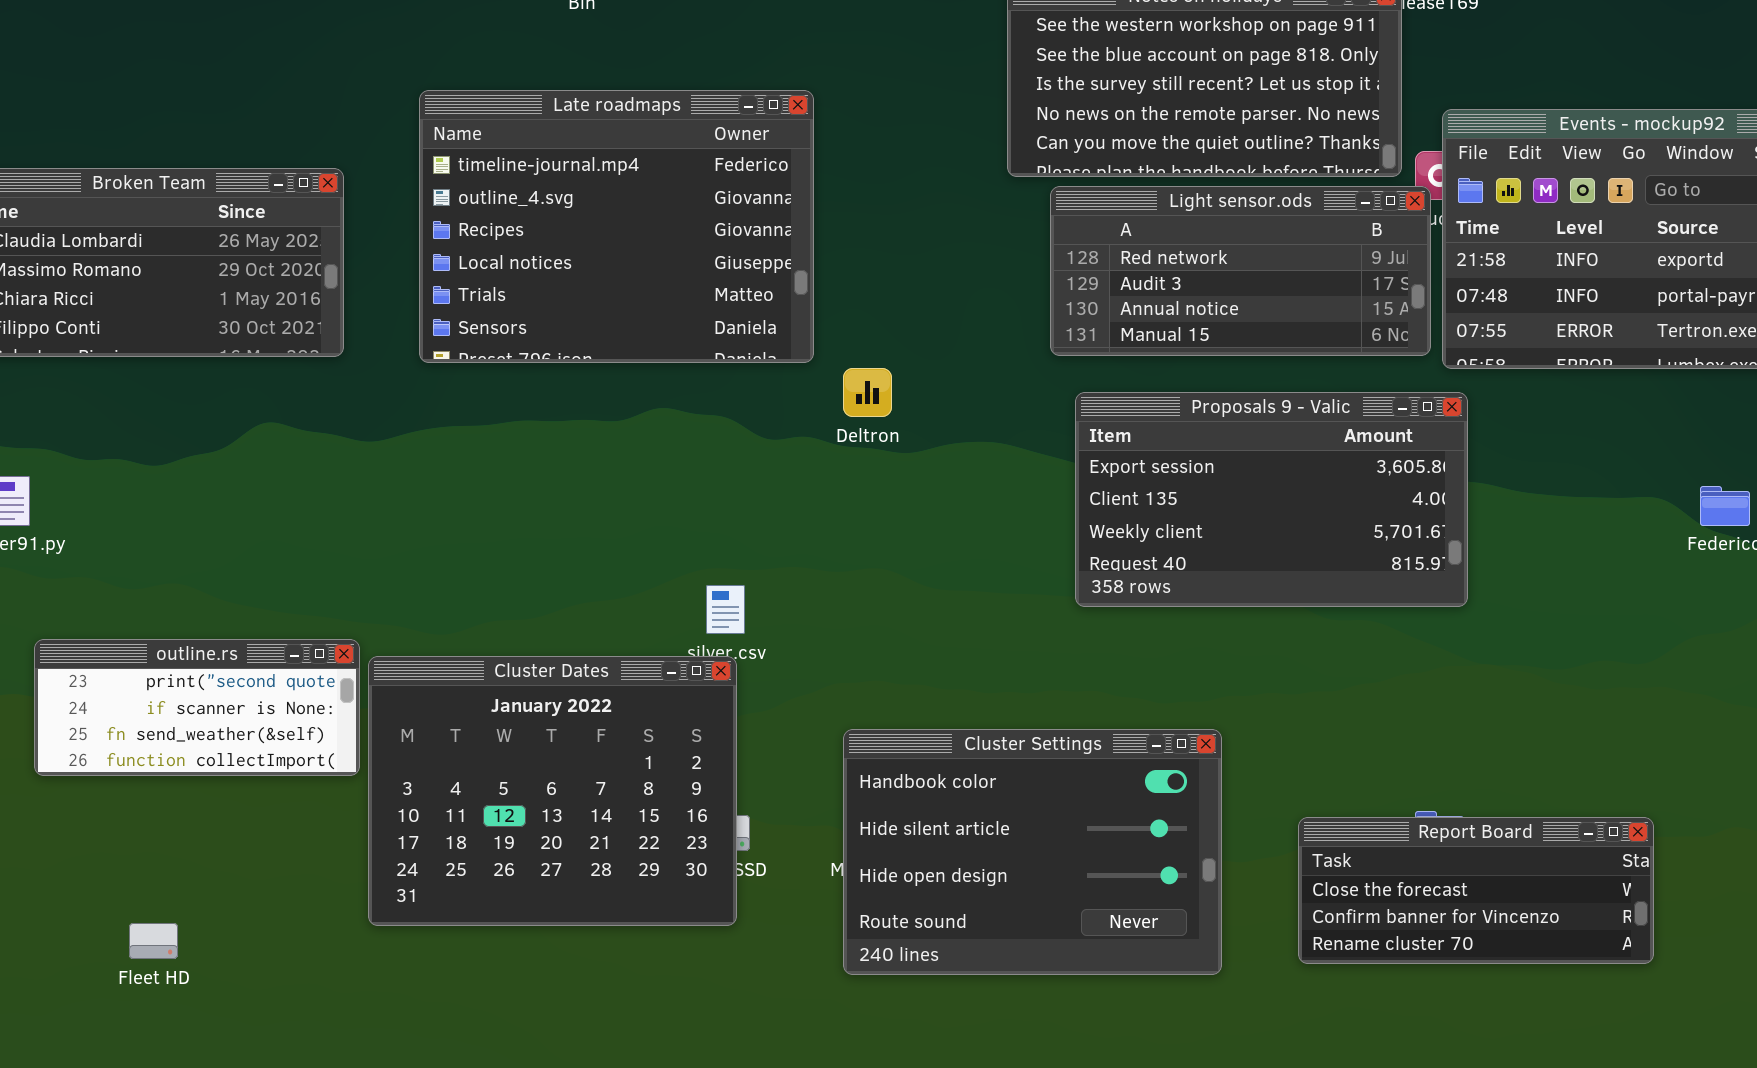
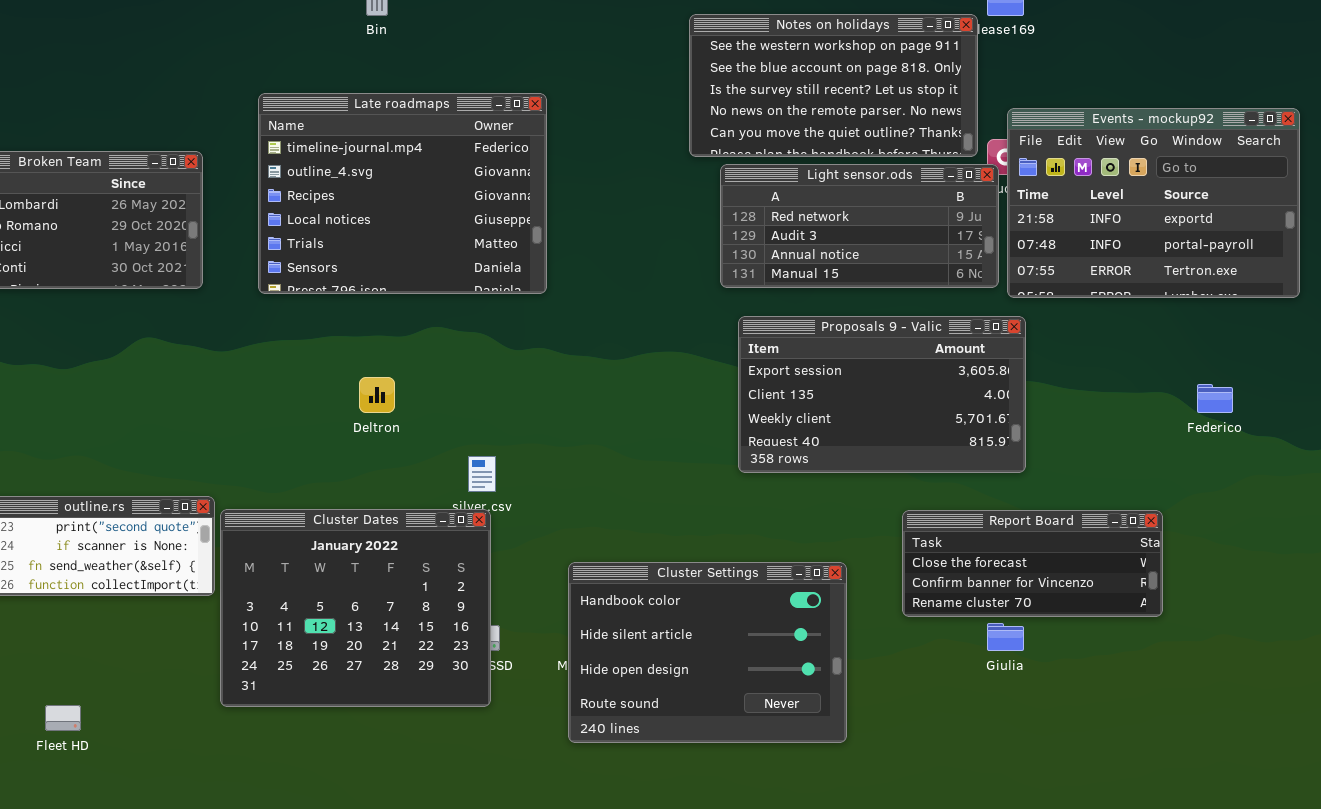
Deltron: [843,368,892,417] -> [359,377,395,413], moved
Report Board: [1298,817,1654,964] -> [902,510,1163,617], moved

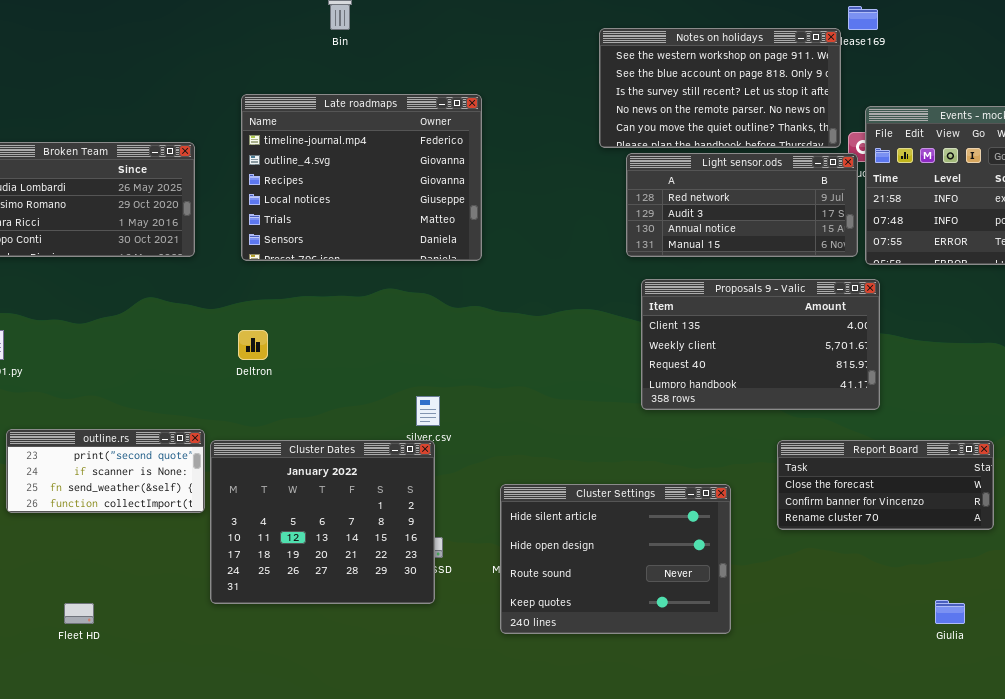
Proposals 9 - Valic: [738,316,1026,473] -> [641,279,880,410], scrolled down 1 row
Deltron: [359,377,395,413] -> [238,330,268,360], moved
Cluster Settings: [568,562,847,743] -> [500,484,731,634], scrolled down 1 row
Giulia: [987,623,1024,651] -> [935,600,965,624], moved

